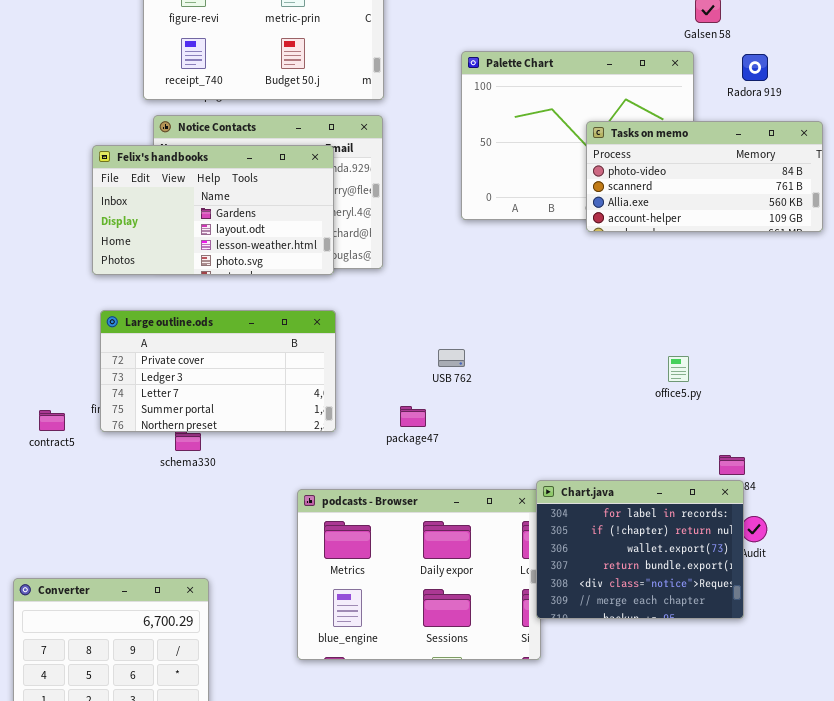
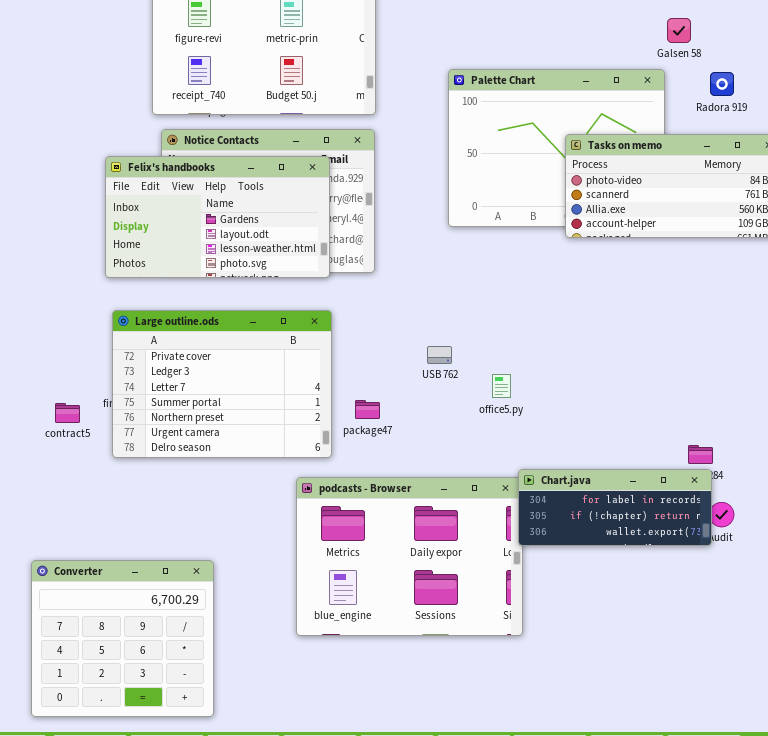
Large outline.ods: [100,310,336,432] -> [112,310,332,458], resized
office5.py: [668,356,689,382] -> [492,374,511,398], moved
package47: [400,406,426,427] -> [355,400,380,419], moved
Chart.java: [536,480,744,619] -> [518,469,712,546], resized

